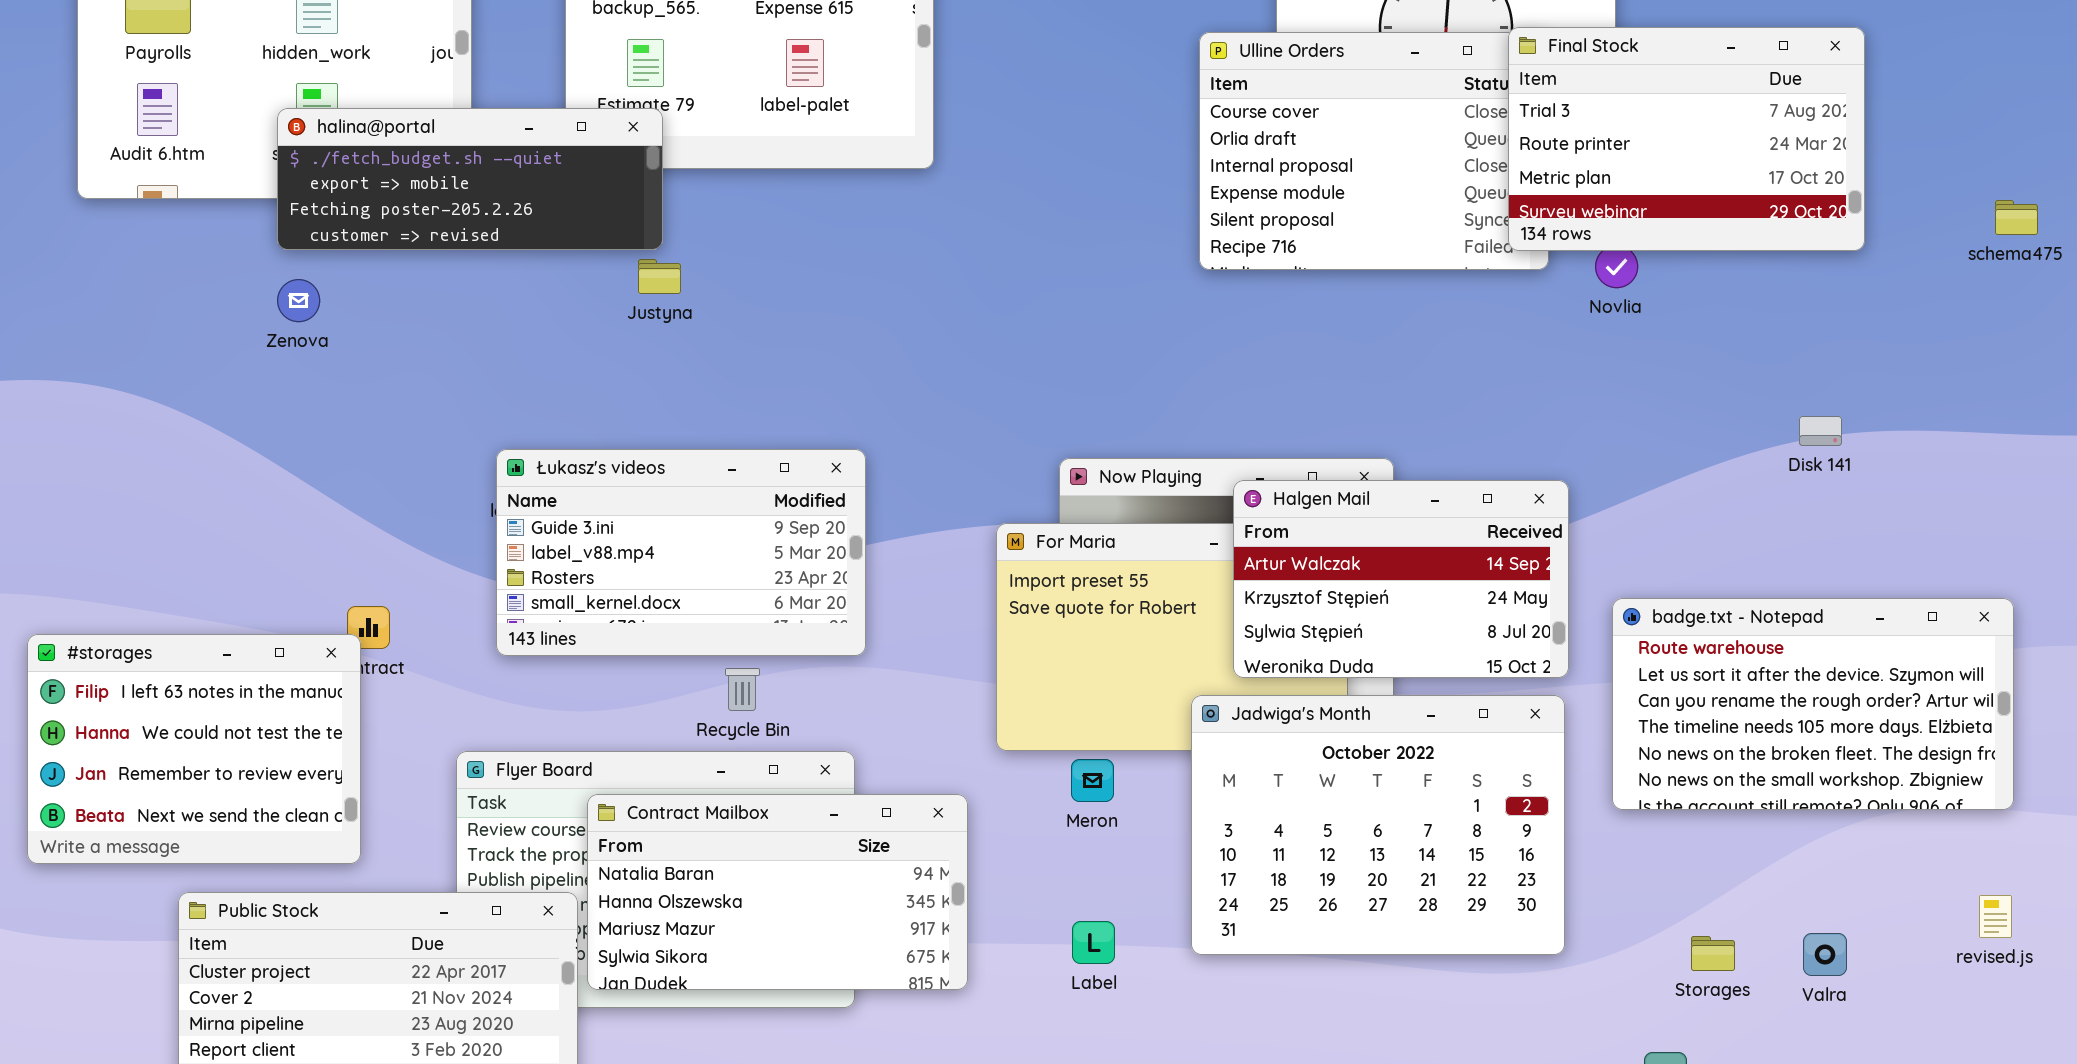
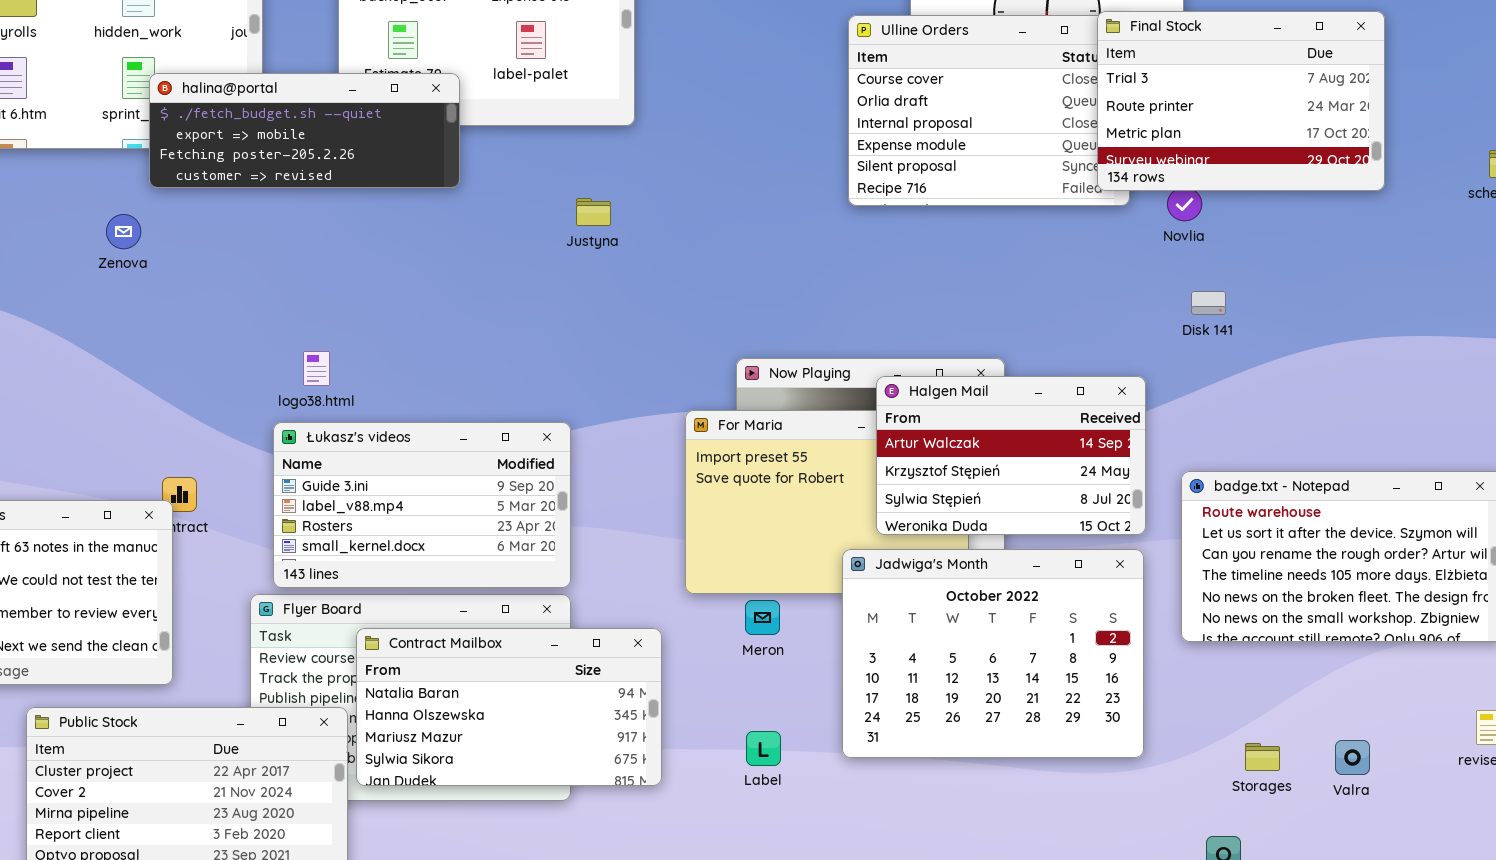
halina@portal: [277,108,663,250] -> [149,73,460,188], moved
Justyna: [638,259,681,294] -> [576,198,611,226], moved
Disk 141: [1799,416,1842,446] -> [1191,291,1226,315], moved
Łukasz's videos: [496,449,866,656] -> [273,422,571,588], moved

